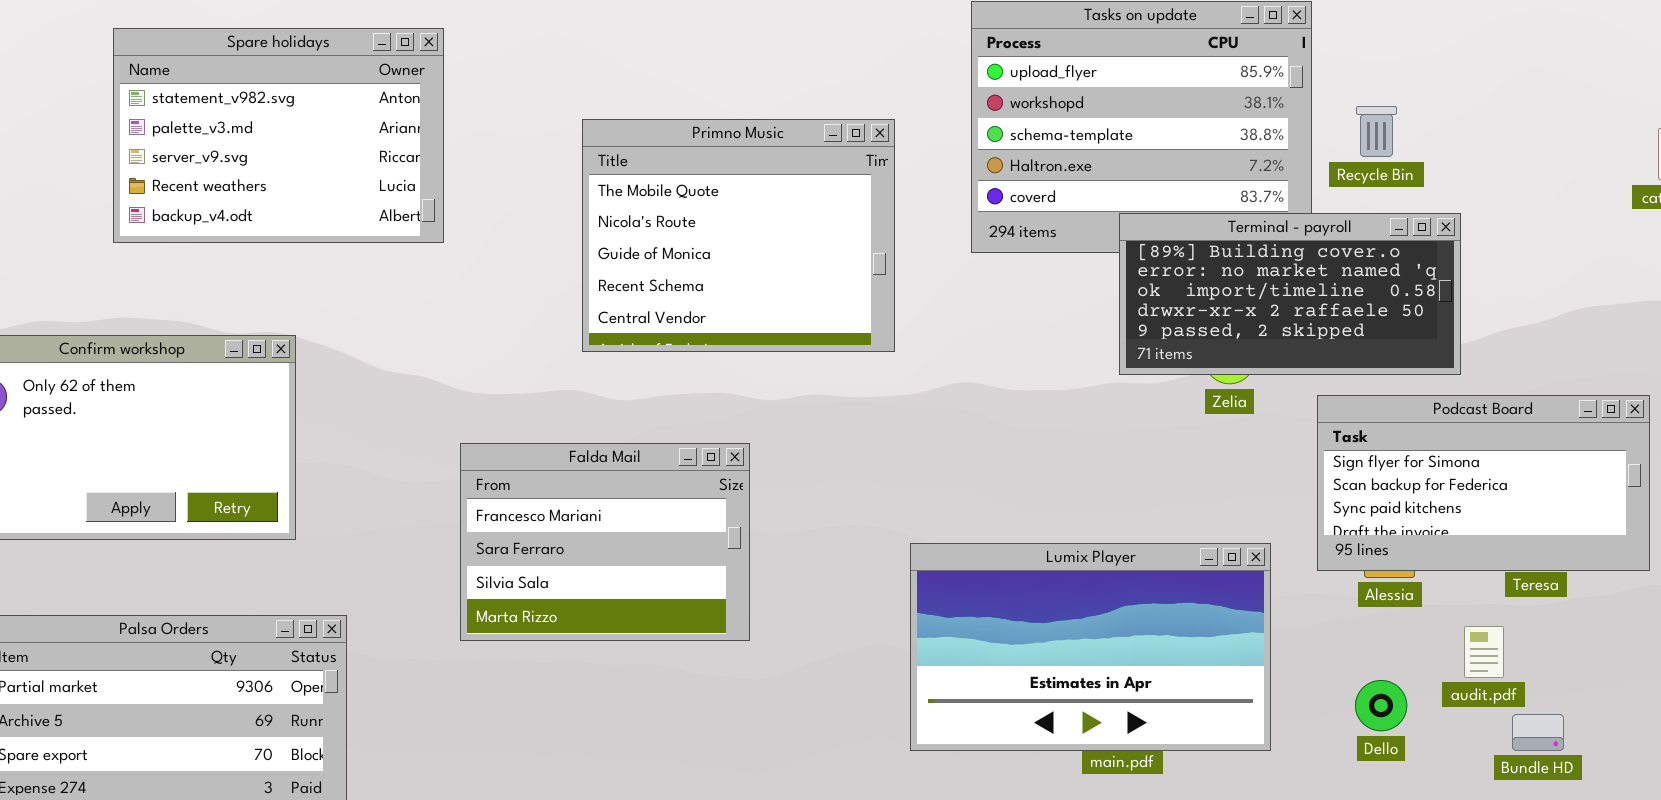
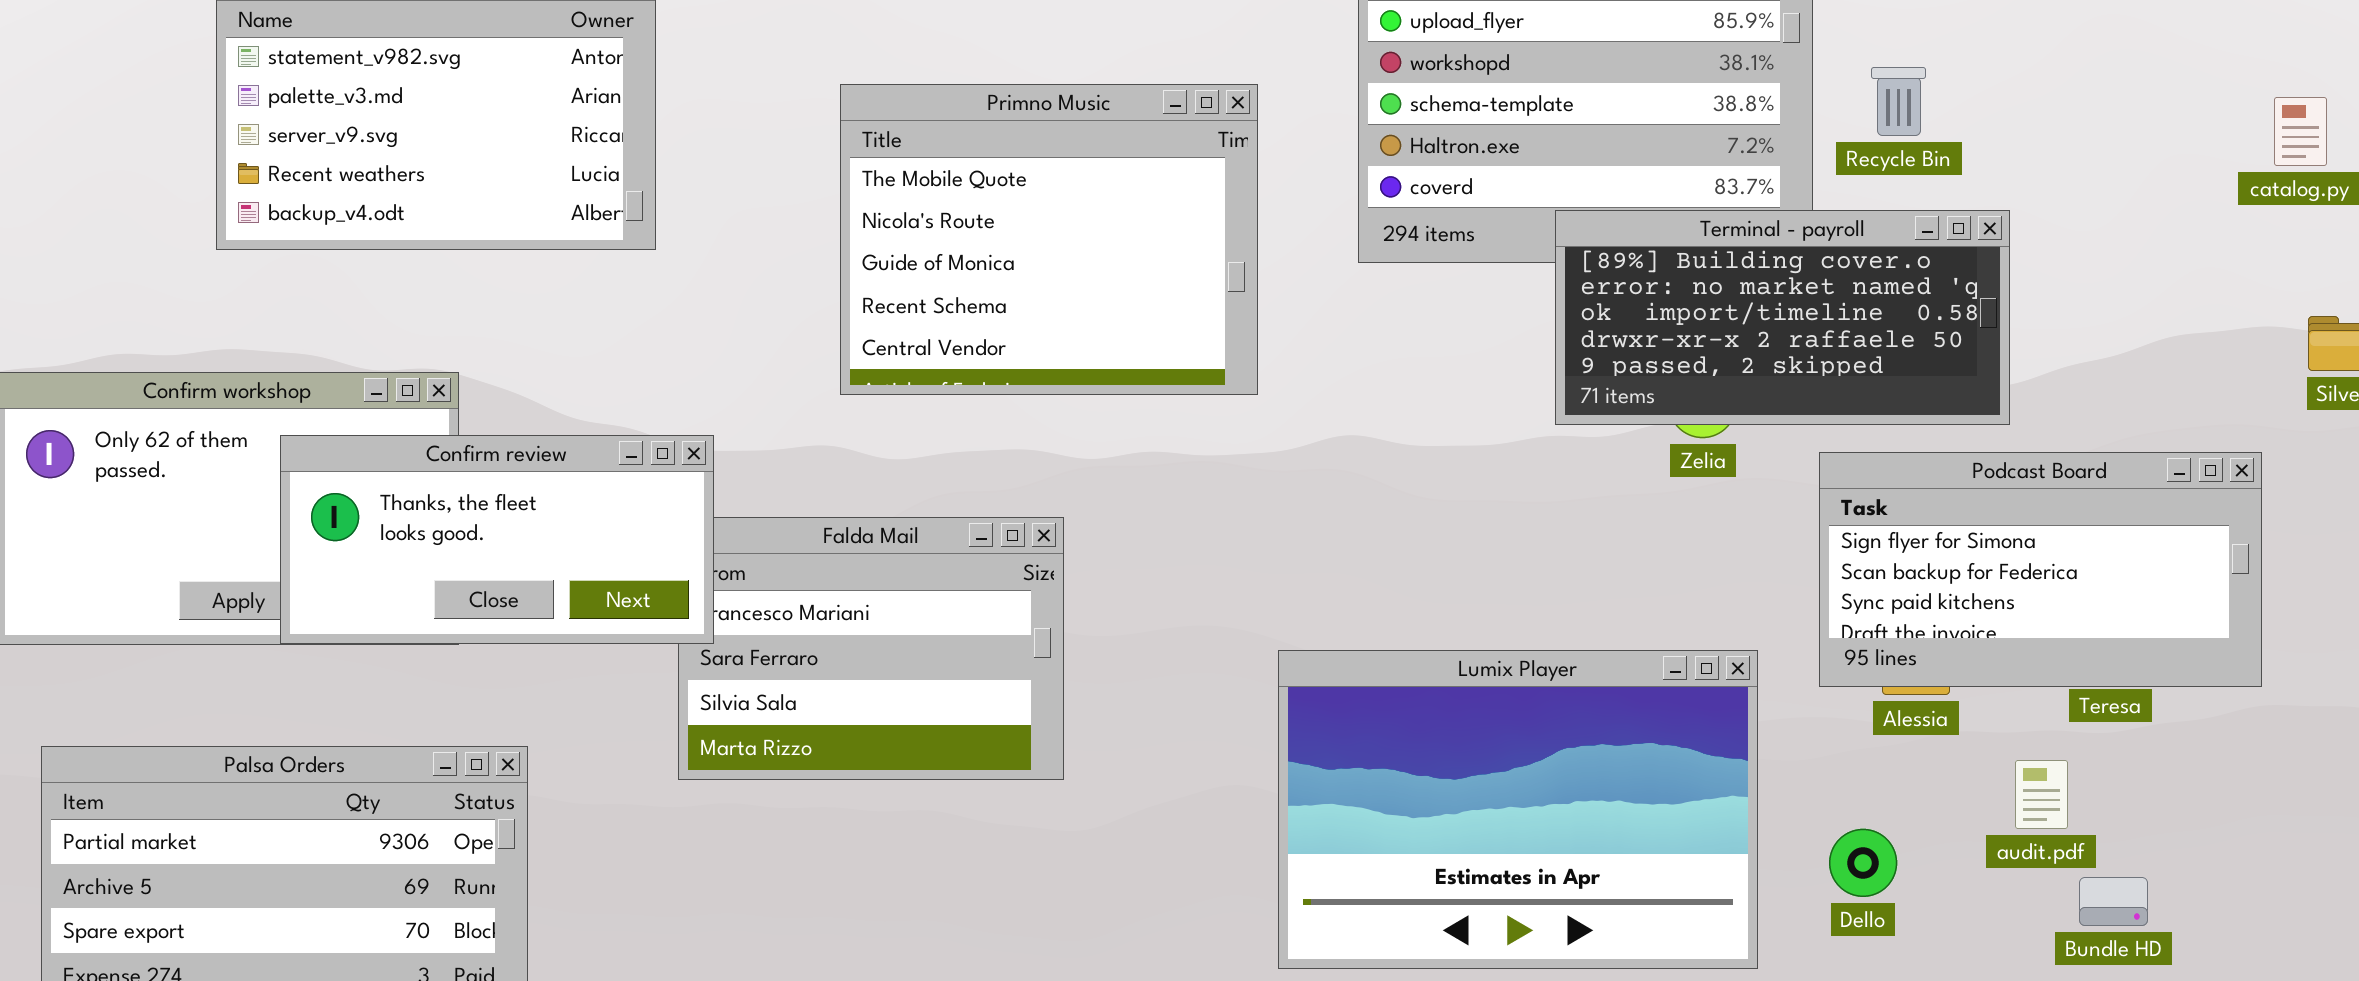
Confirm review: none -> [280,435,714,644], opened
Lumix Player: [910,543,1271,751] -> [1278,650,1758,969], resized
Dello: [1355,680,1407,731] -> [1829,829,1897,897], moved

